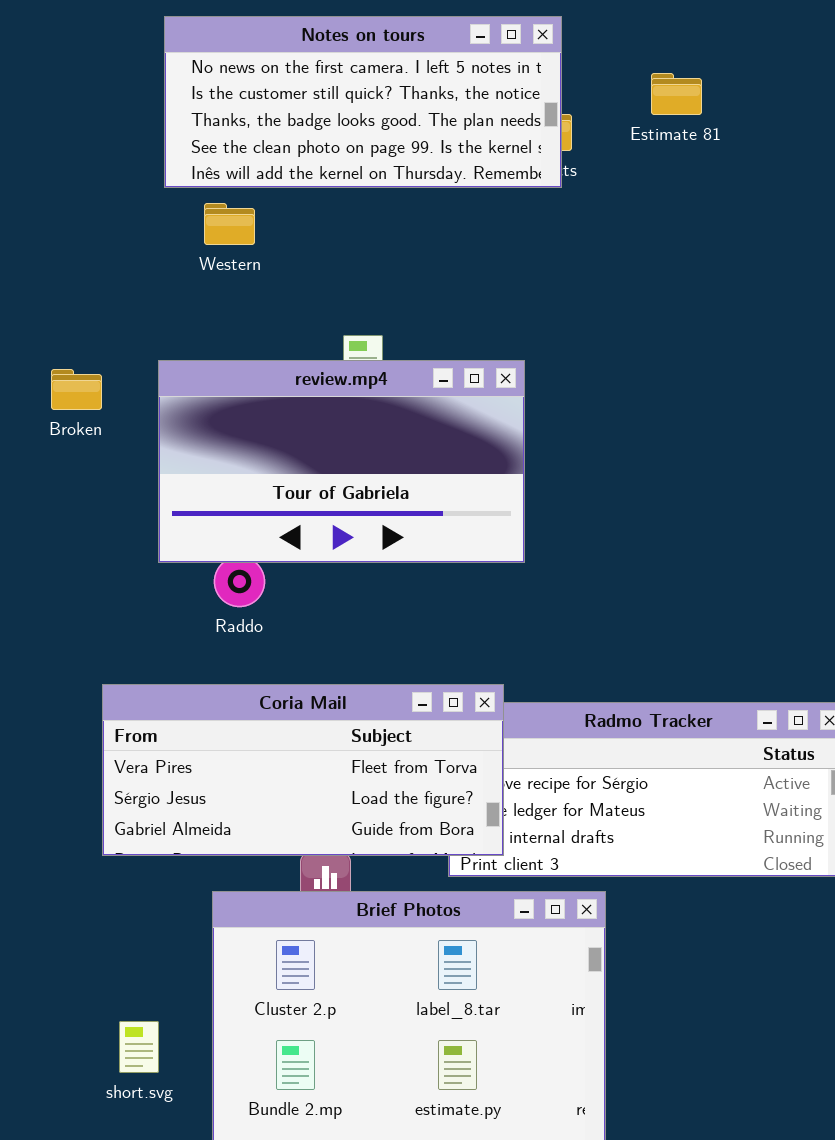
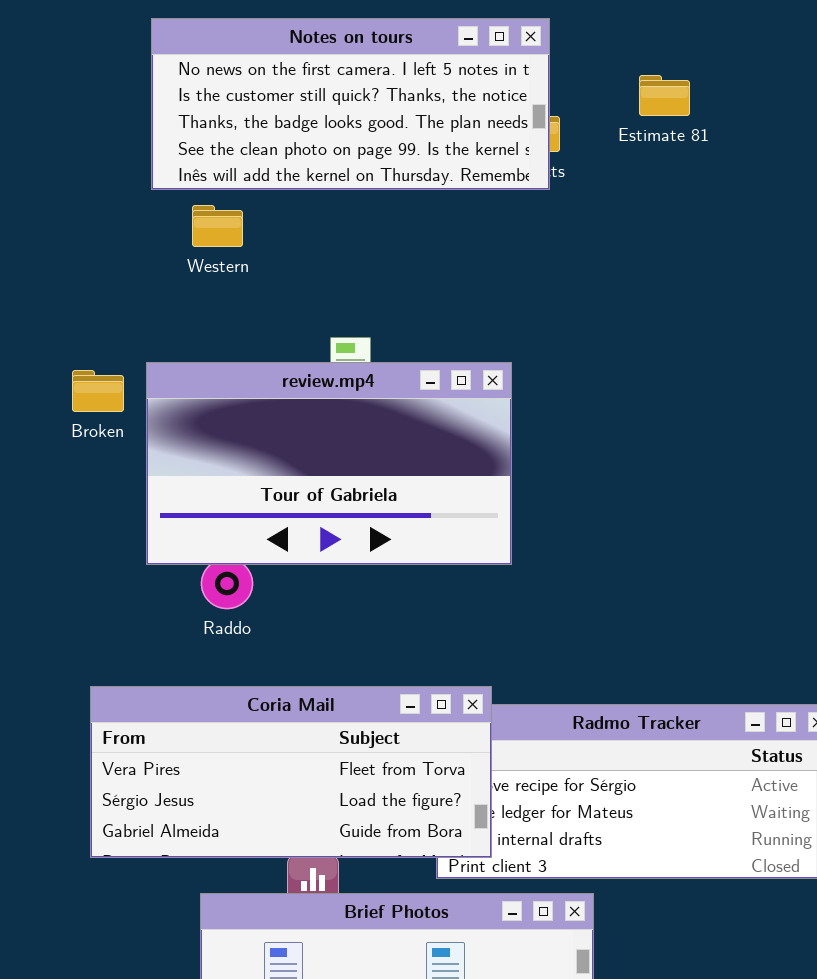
Broken: [51,369,102,410] -> [72,370,124,412], moved

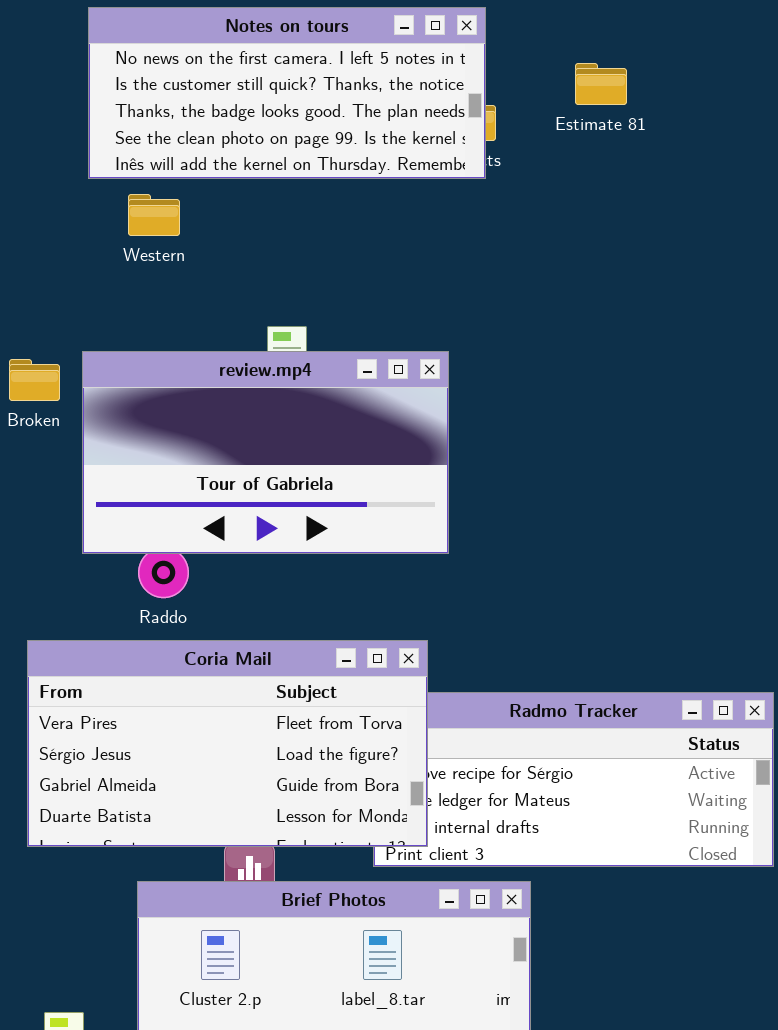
Coria Mail: [90,686,492,858] -> [27,640,428,847], resized

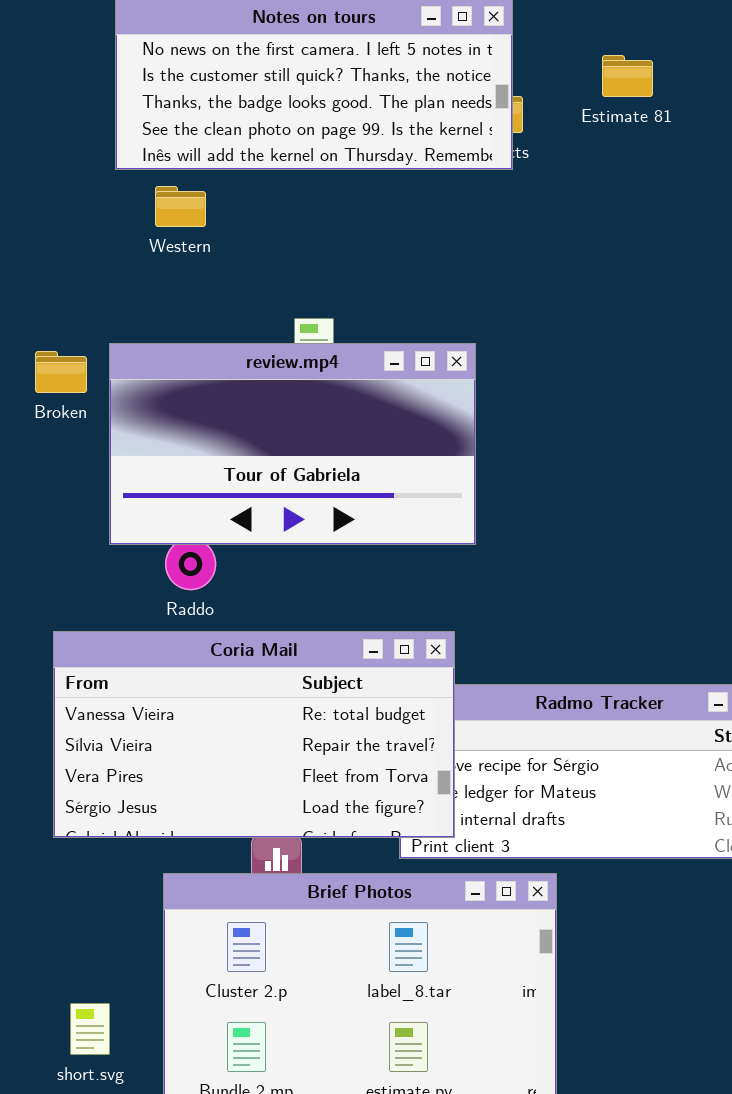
Coria Mail: [27,640,428,847] -> [53,631,455,838], scrolled up 2 rows

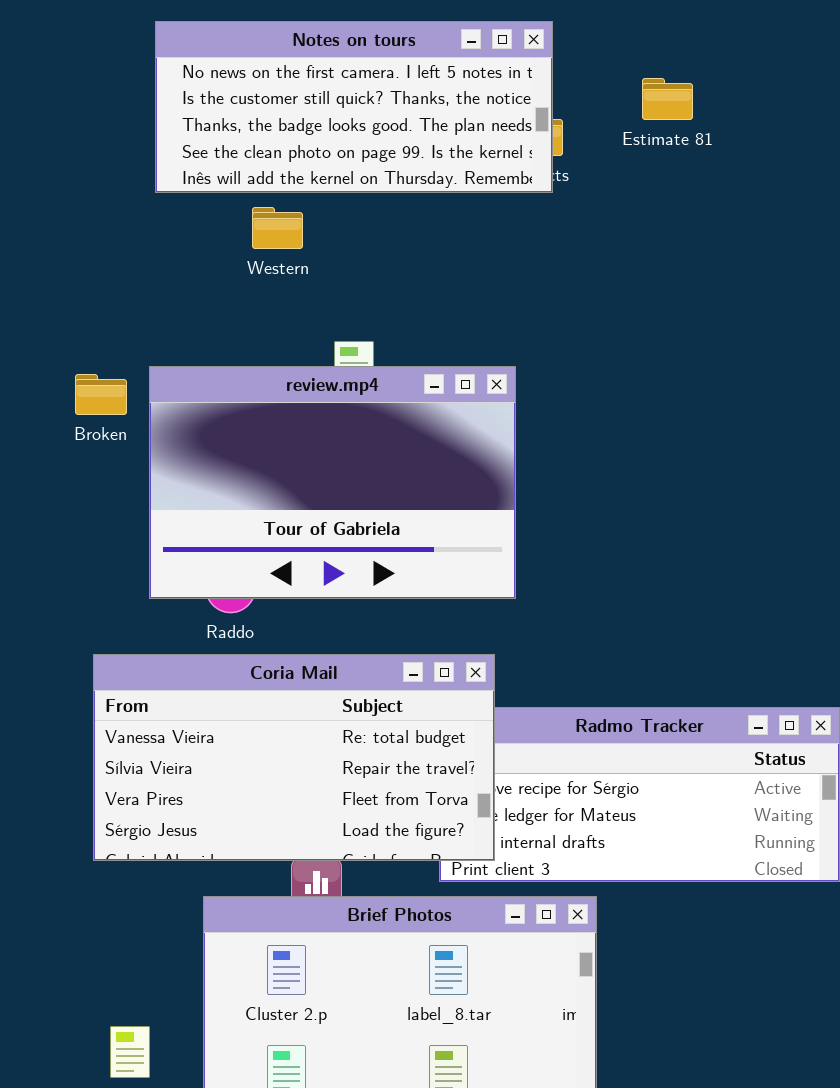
Western: [155,186,206,227] -> [252,207,303,249], moved
review.mp4: [109,343,476,545] -> [149,366,516,599], resized

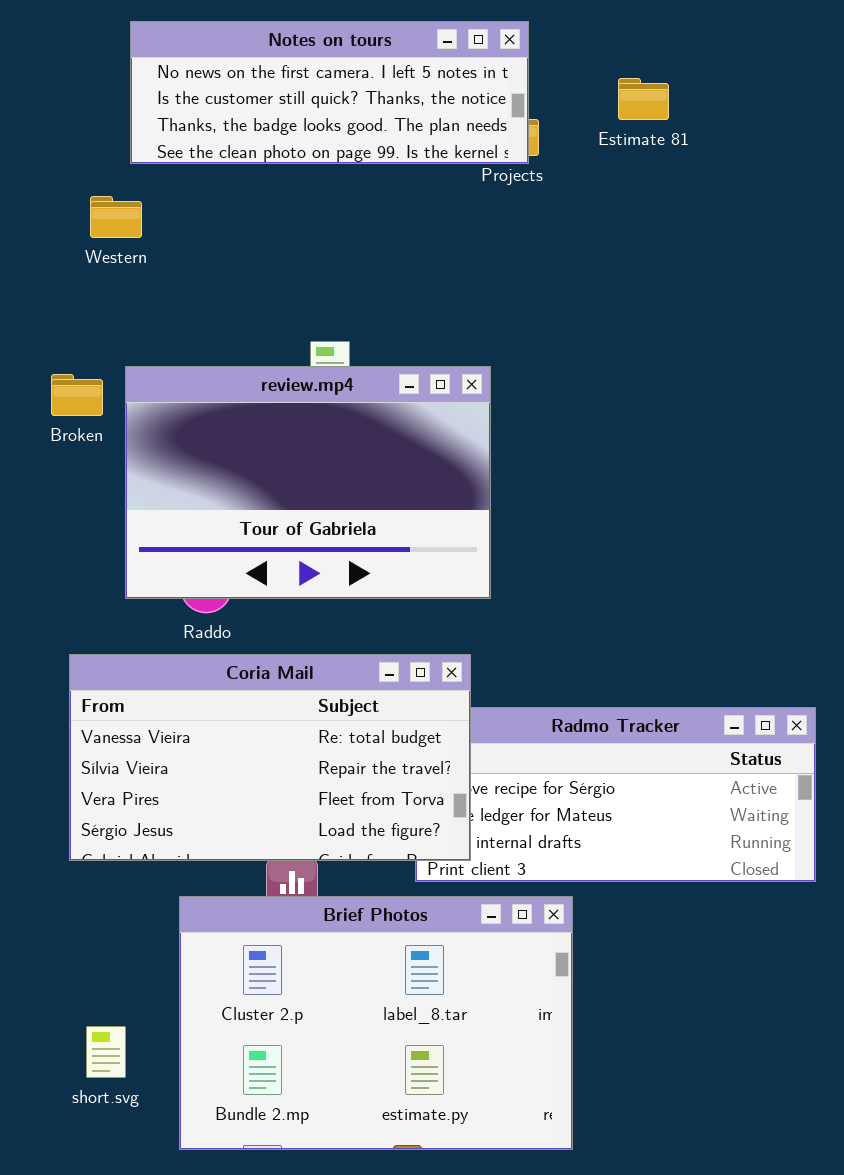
Notes on tours: [155,21,553,193] -> [130,21,529,164], resized
Western: [252,207,303,249] -> [90,196,142,238], moved

